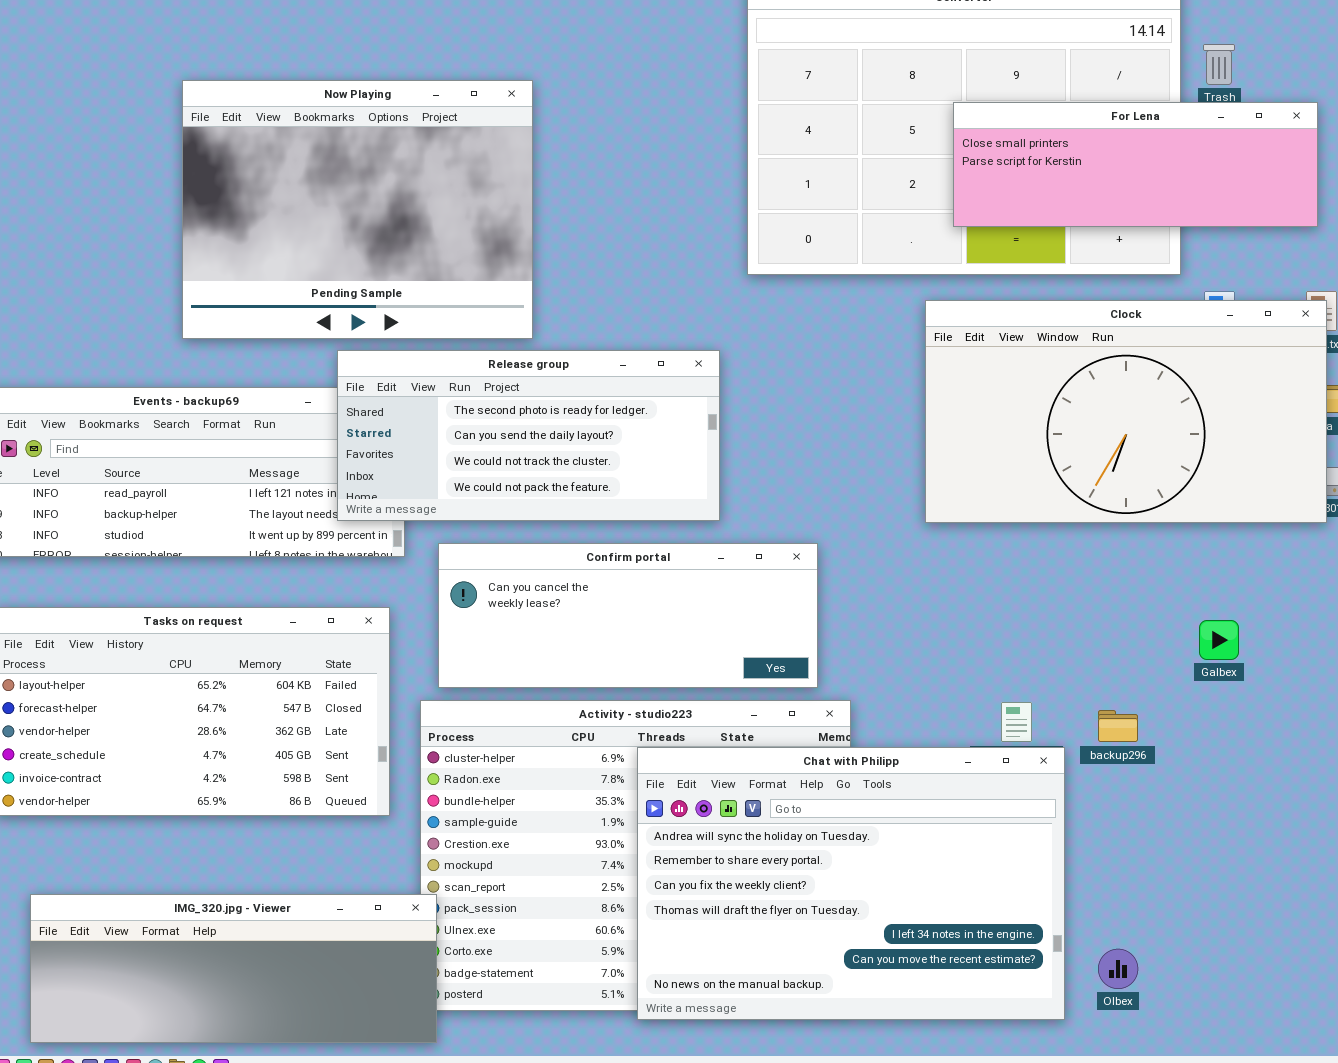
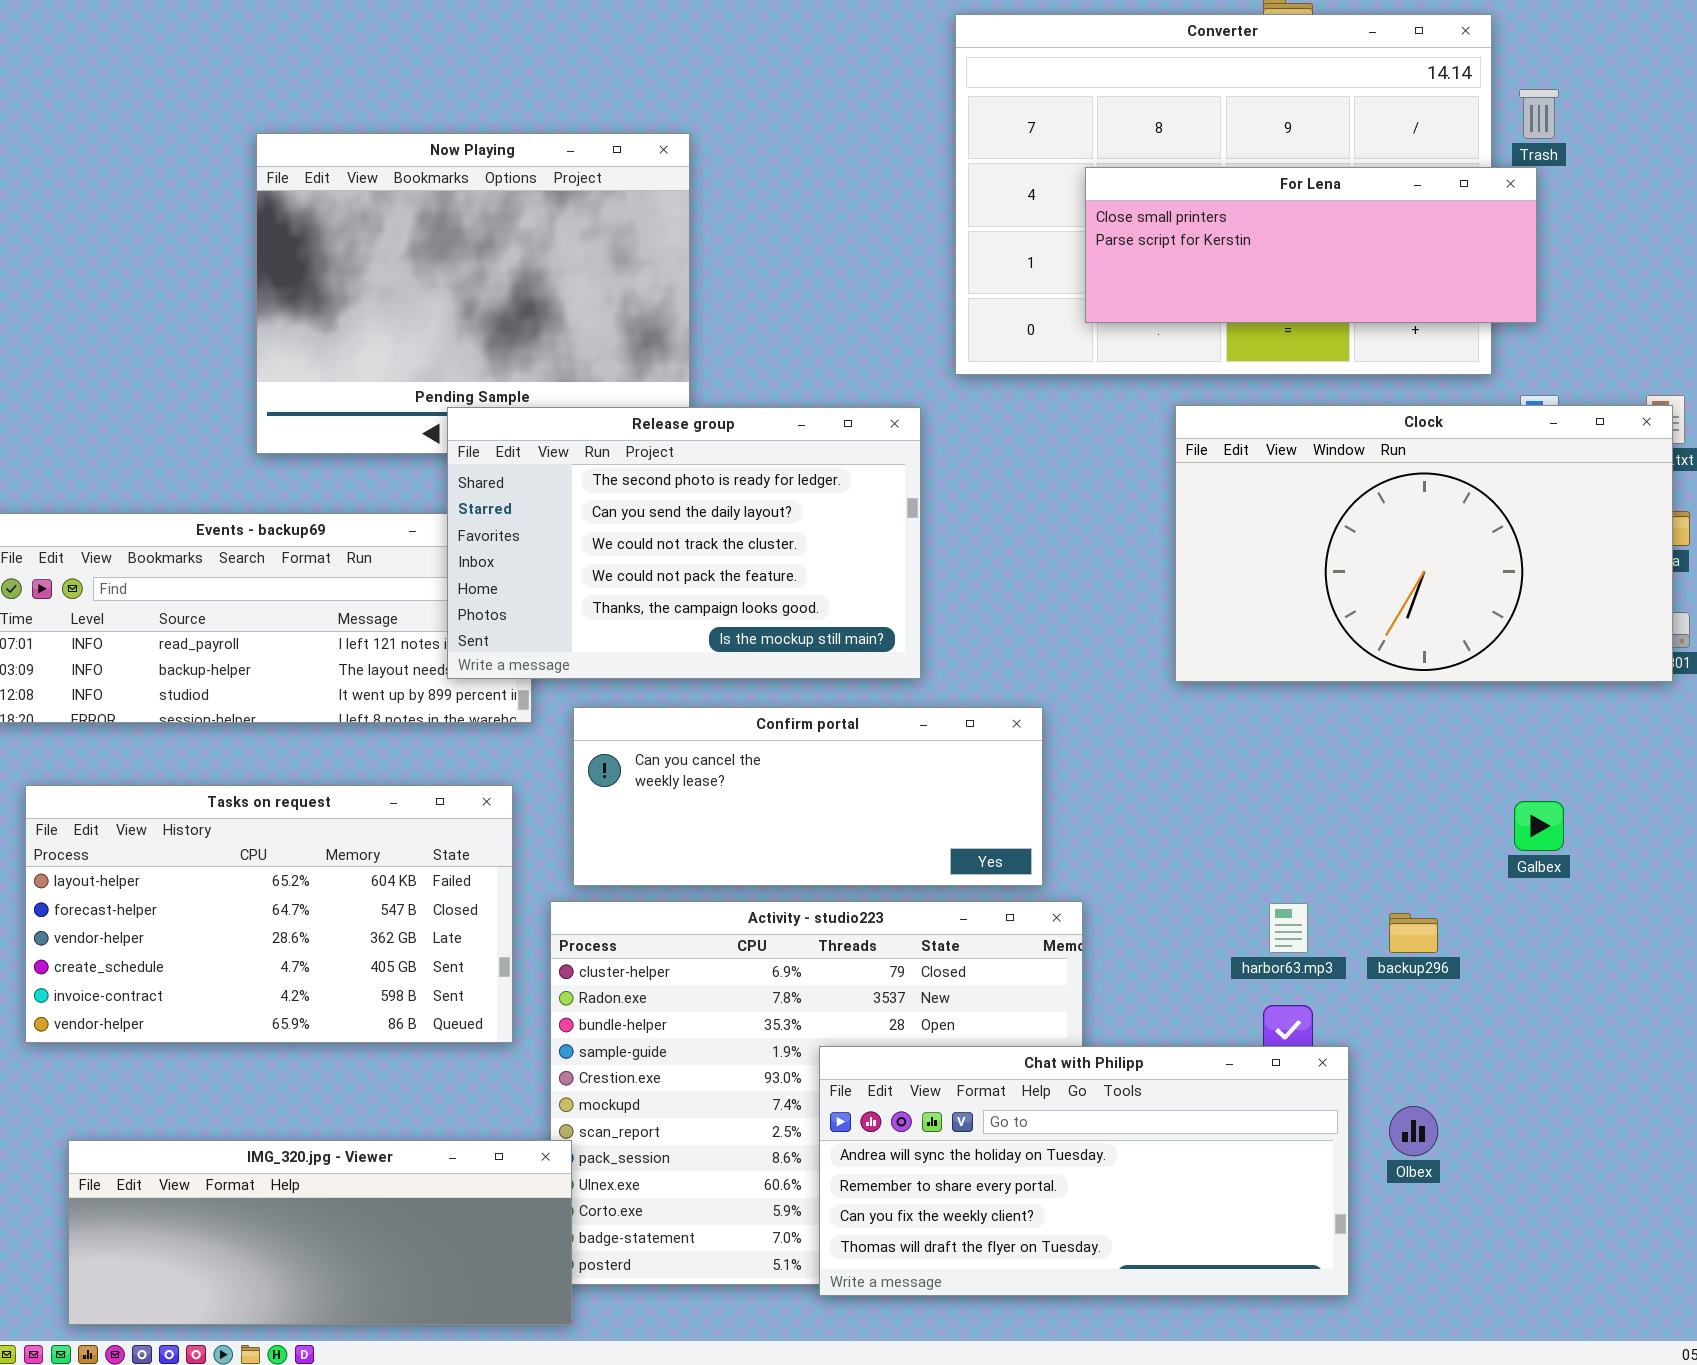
For Lena: [953,102,1318,227] -> [1085,167,1537,323], moved
Release group: [337,350,720,521] -> [447,407,921,679], resized
Chat with Philipp: [637,747,1065,1020] -> [819,1046,1349,1296], resized
Olbex: [1098,949,1138,989] -> [1389,1106,1438,1156], moved

